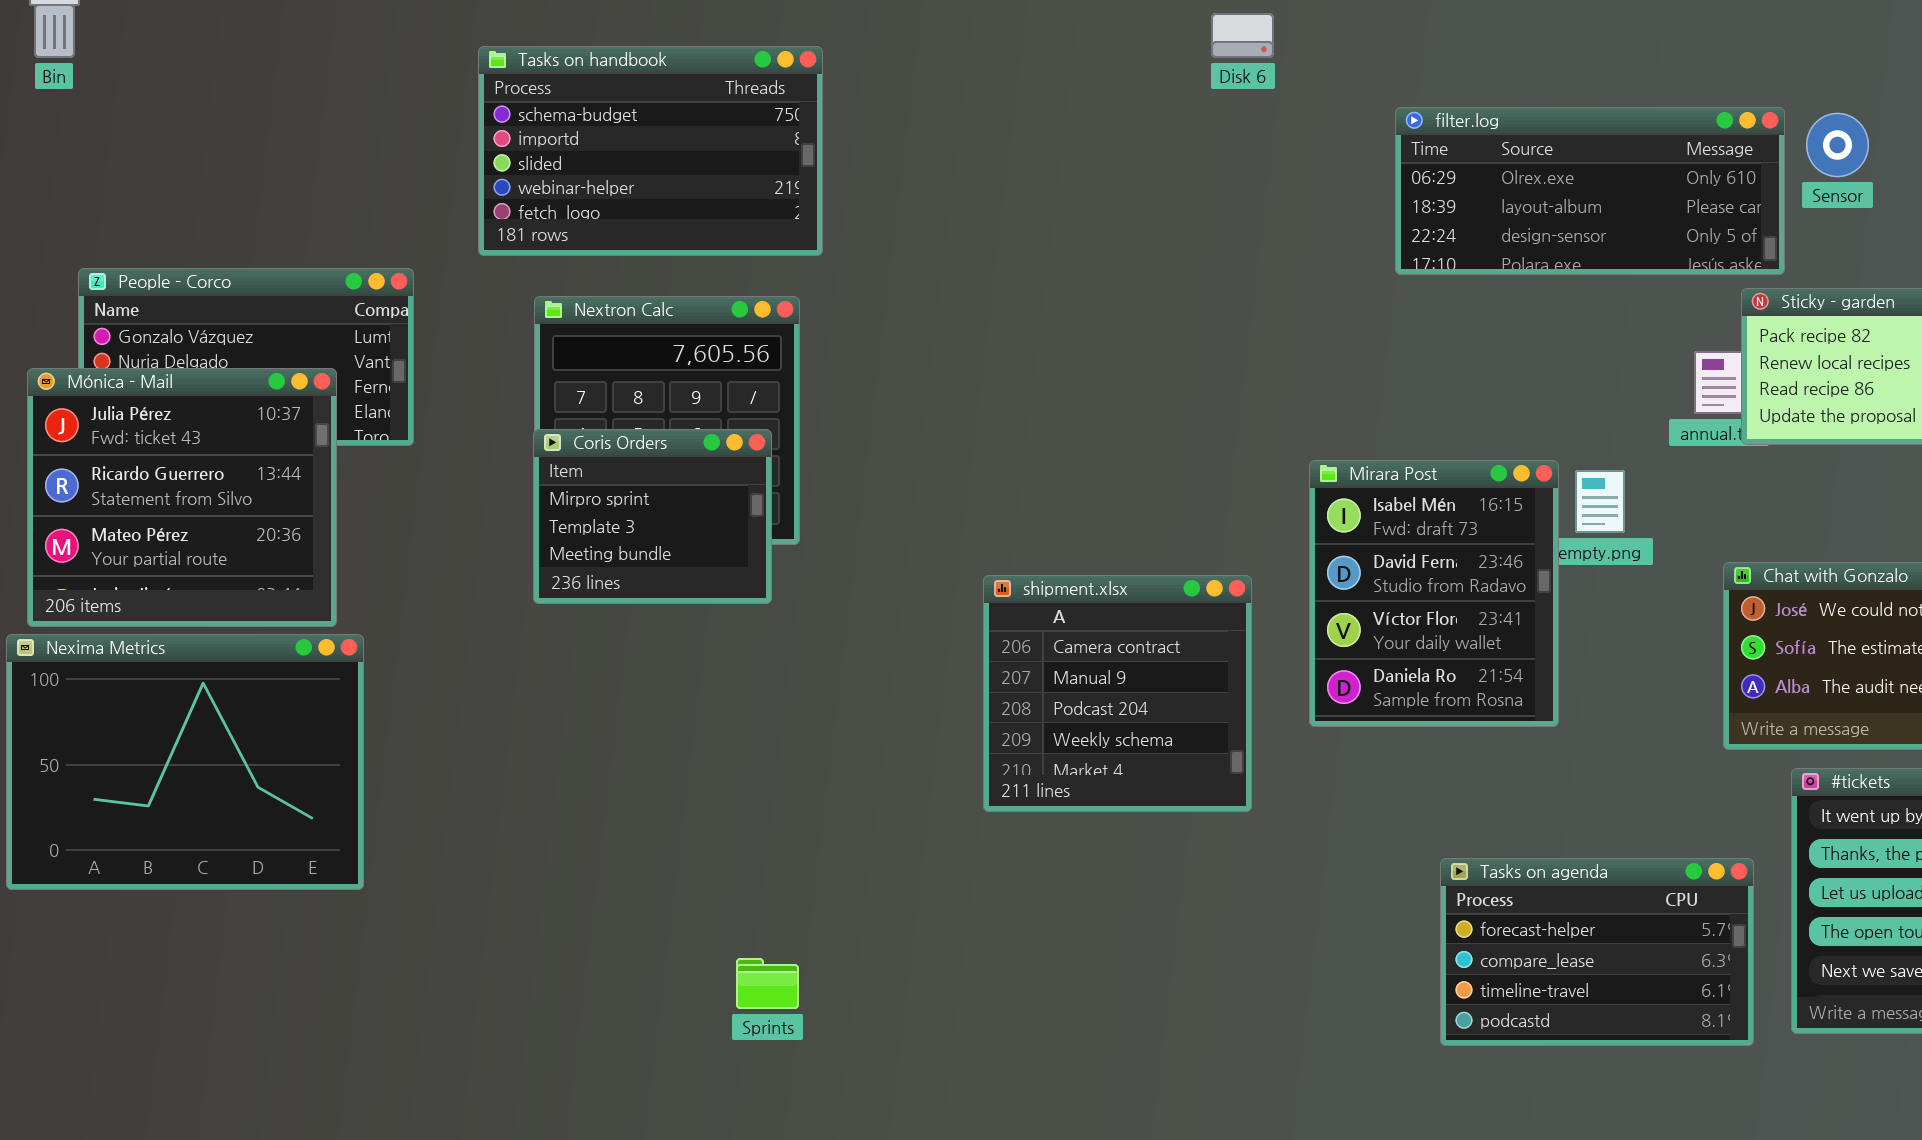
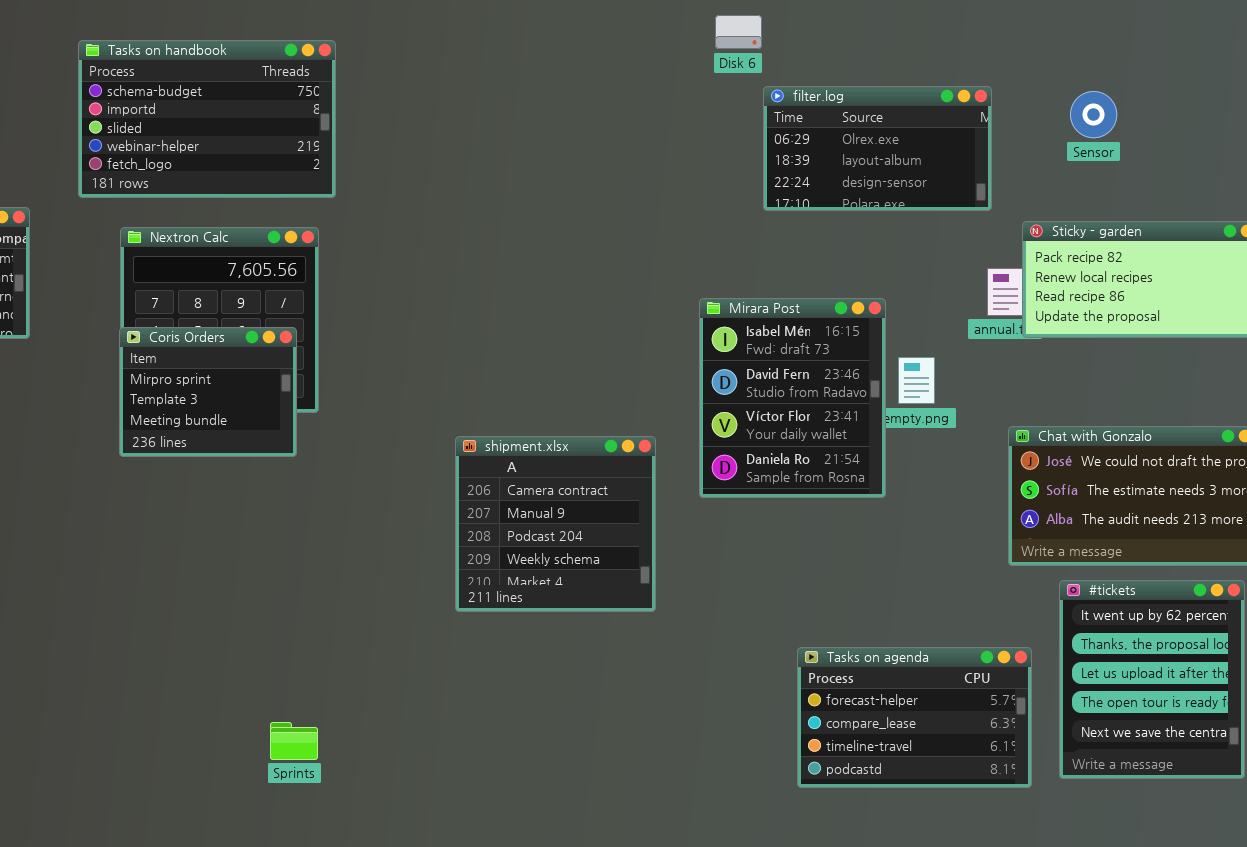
Disk 6: [1211,13,1274,58] -> [715,15,762,49], moved
filter.log: [1395,107,1785,275] -> [763,86,992,211], resized
Mirara Post: [1309,460,1559,727] -> [699,298,886,498], moved

